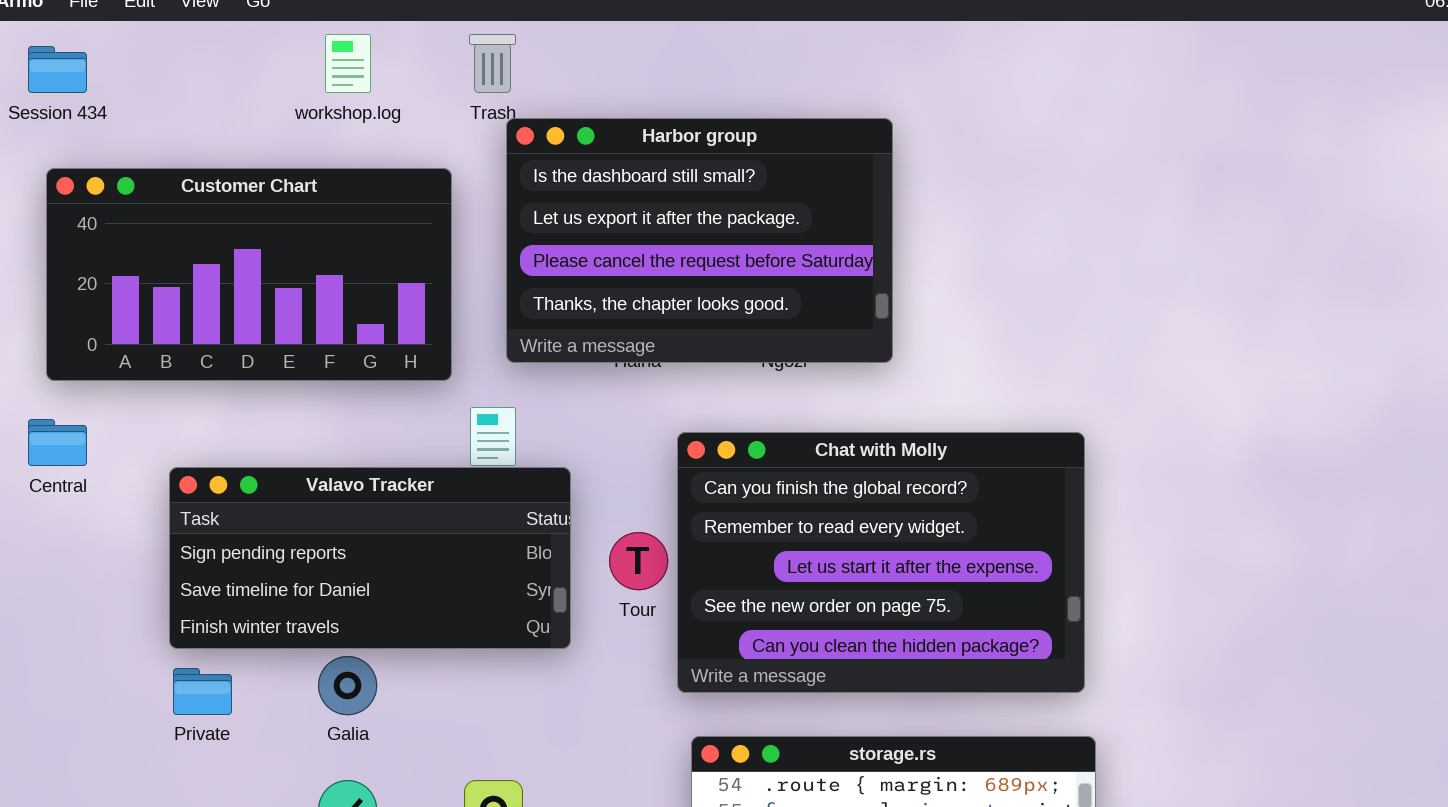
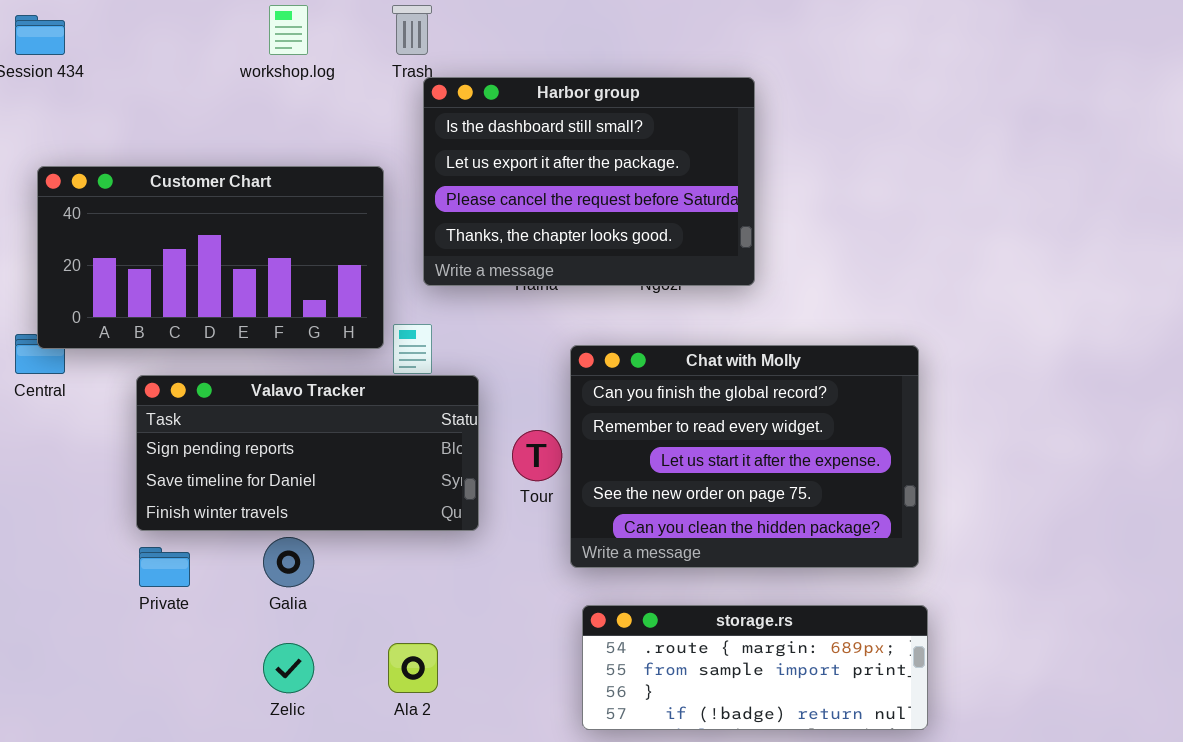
Customer Chart: [46,168,452,381] -> [37,166,384,349], moved

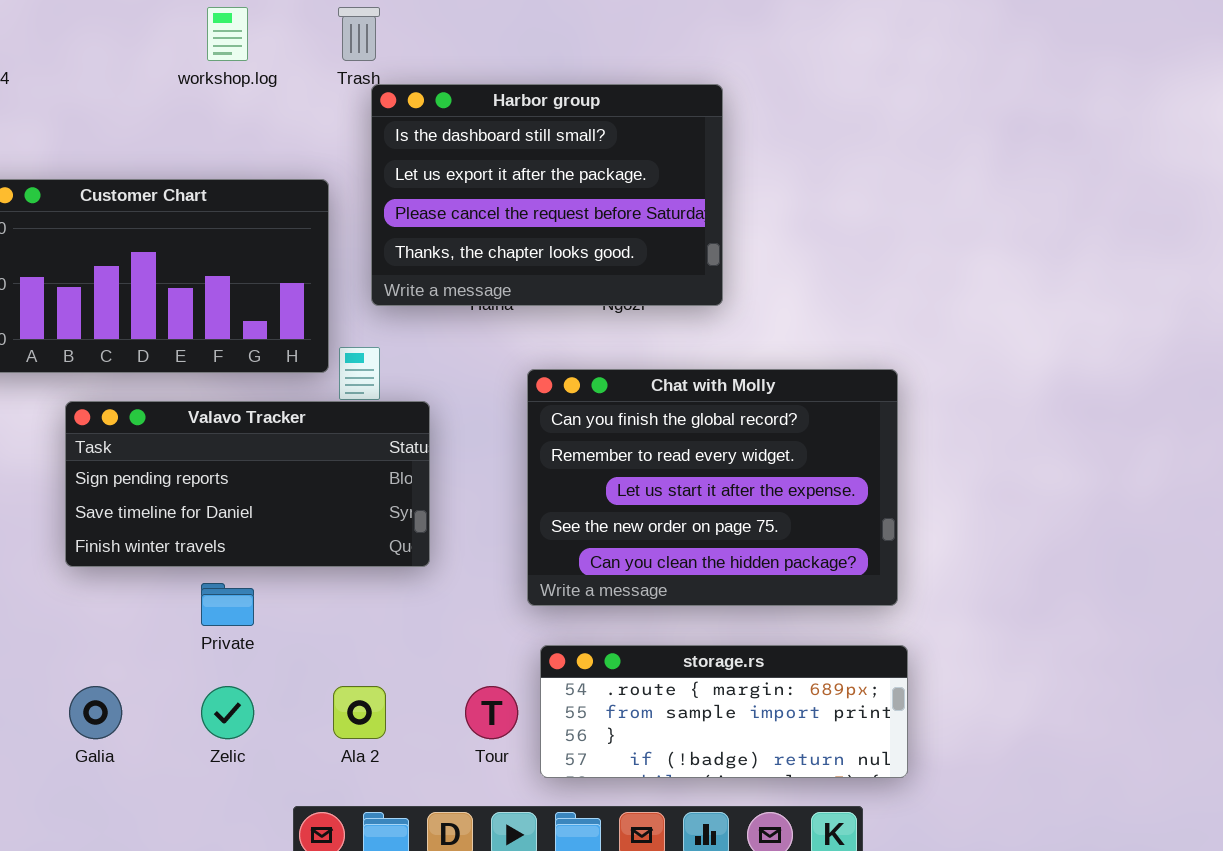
Tour: [512,430,562,481] -> [465,686,518,739], moved
Galia: [263,537,314,587] -> [69,686,122,739], moved
Private: [139,547,190,587] -> [201,583,254,626], moved

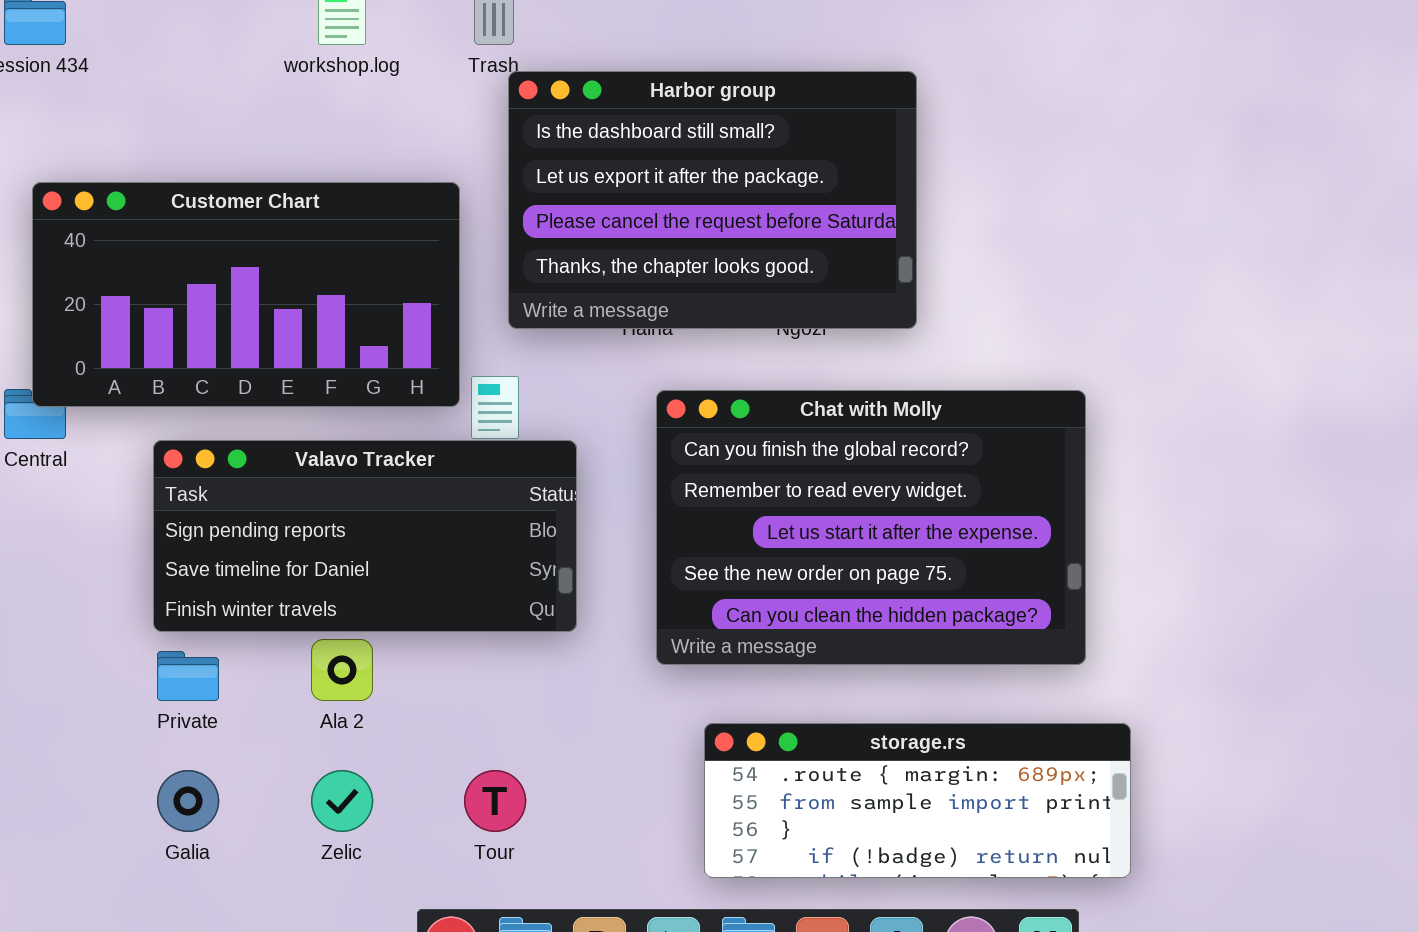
Chat with Molly: [527,369,898,606] -> [656,390,1086,665], moved
Private: [201,583,254,626] -> [157,651,219,701], moved
Ala 2: [333,686,386,739] -> [311,639,373,701], moved
Tour: [465,686,518,739] -> [464,770,526,832], moved

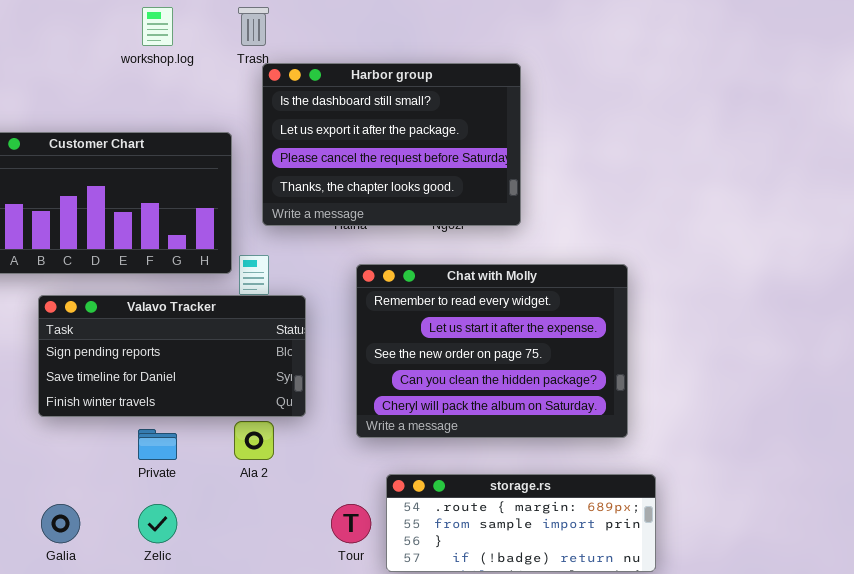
Chat with Molly: [656,390,1086,665] -> [356,264,628,438], scrolled down 1 row
Ala 2: [311,639,373,701] -> [234,421,274,460], moved
Private: [157,651,219,701] -> [138,429,177,460], moved
Tour: [464,770,526,832] -> [331,504,371,543], moved

